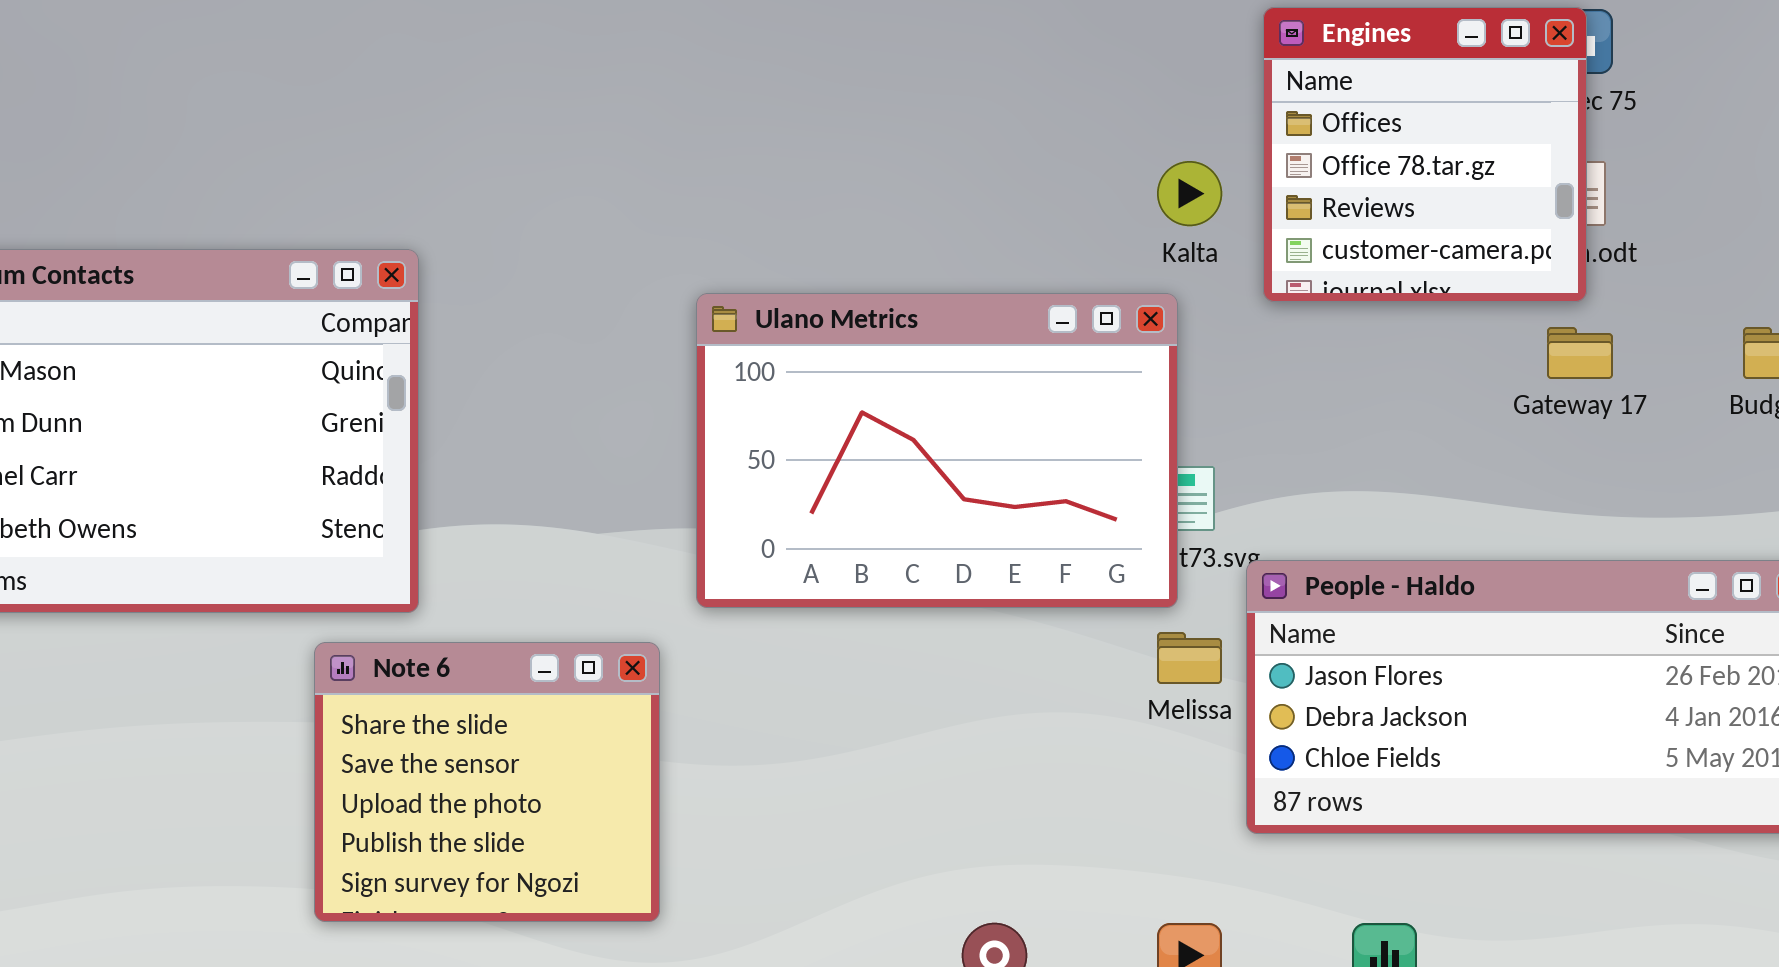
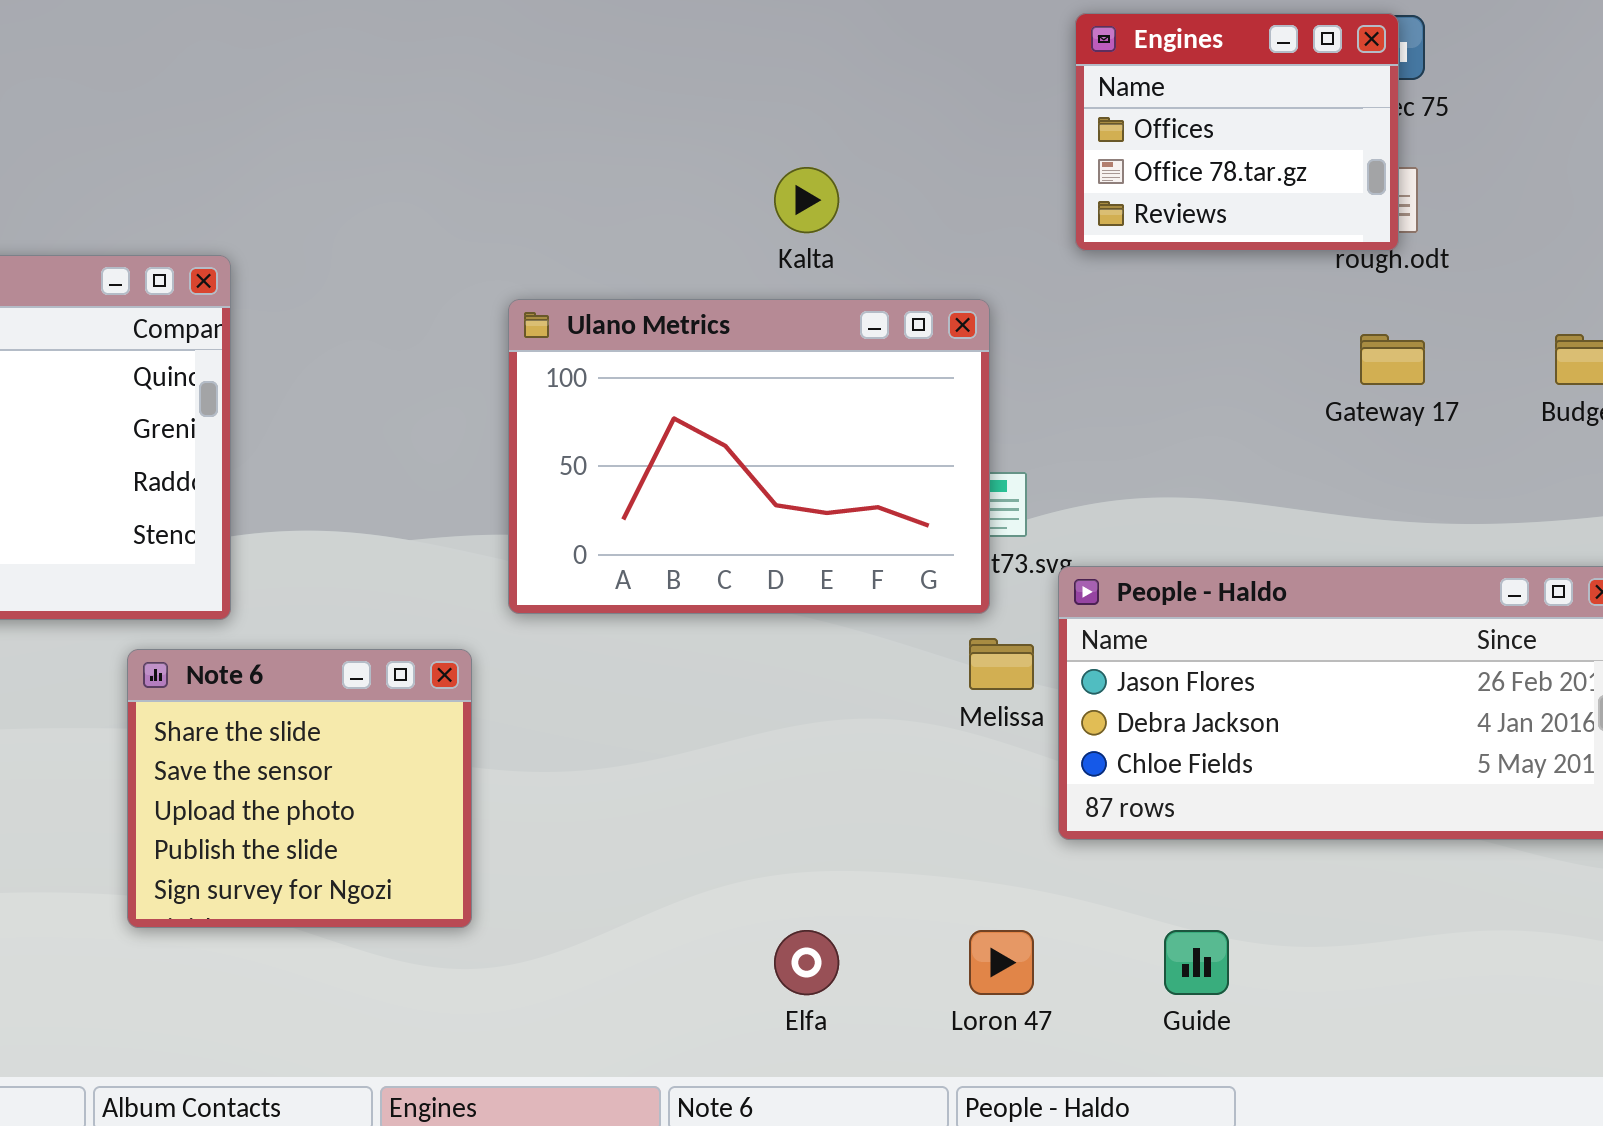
Engines: [1263,7,1587,302] -> [1075,13,1399,251], resized
Kalta: [1157,161,1222,226] -> [774,167,839,233], moved

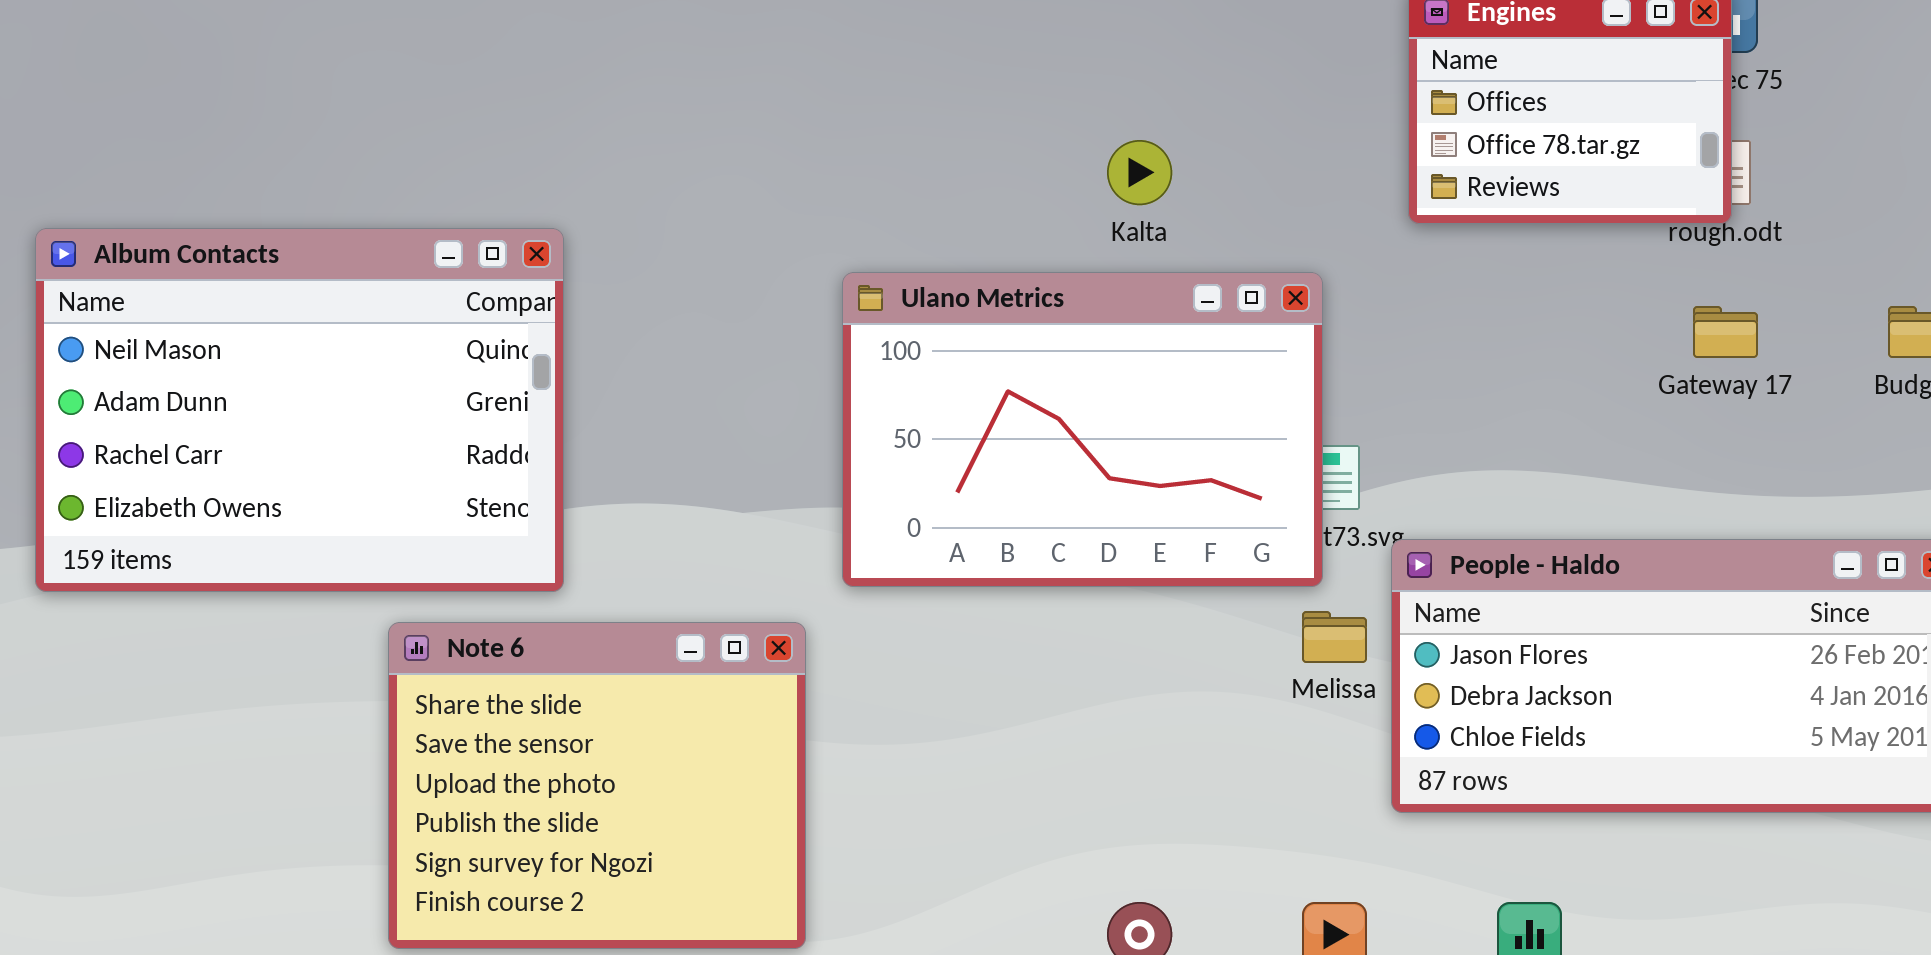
Note 6: [127,649,472,928] -> [388,622,806,949], resized

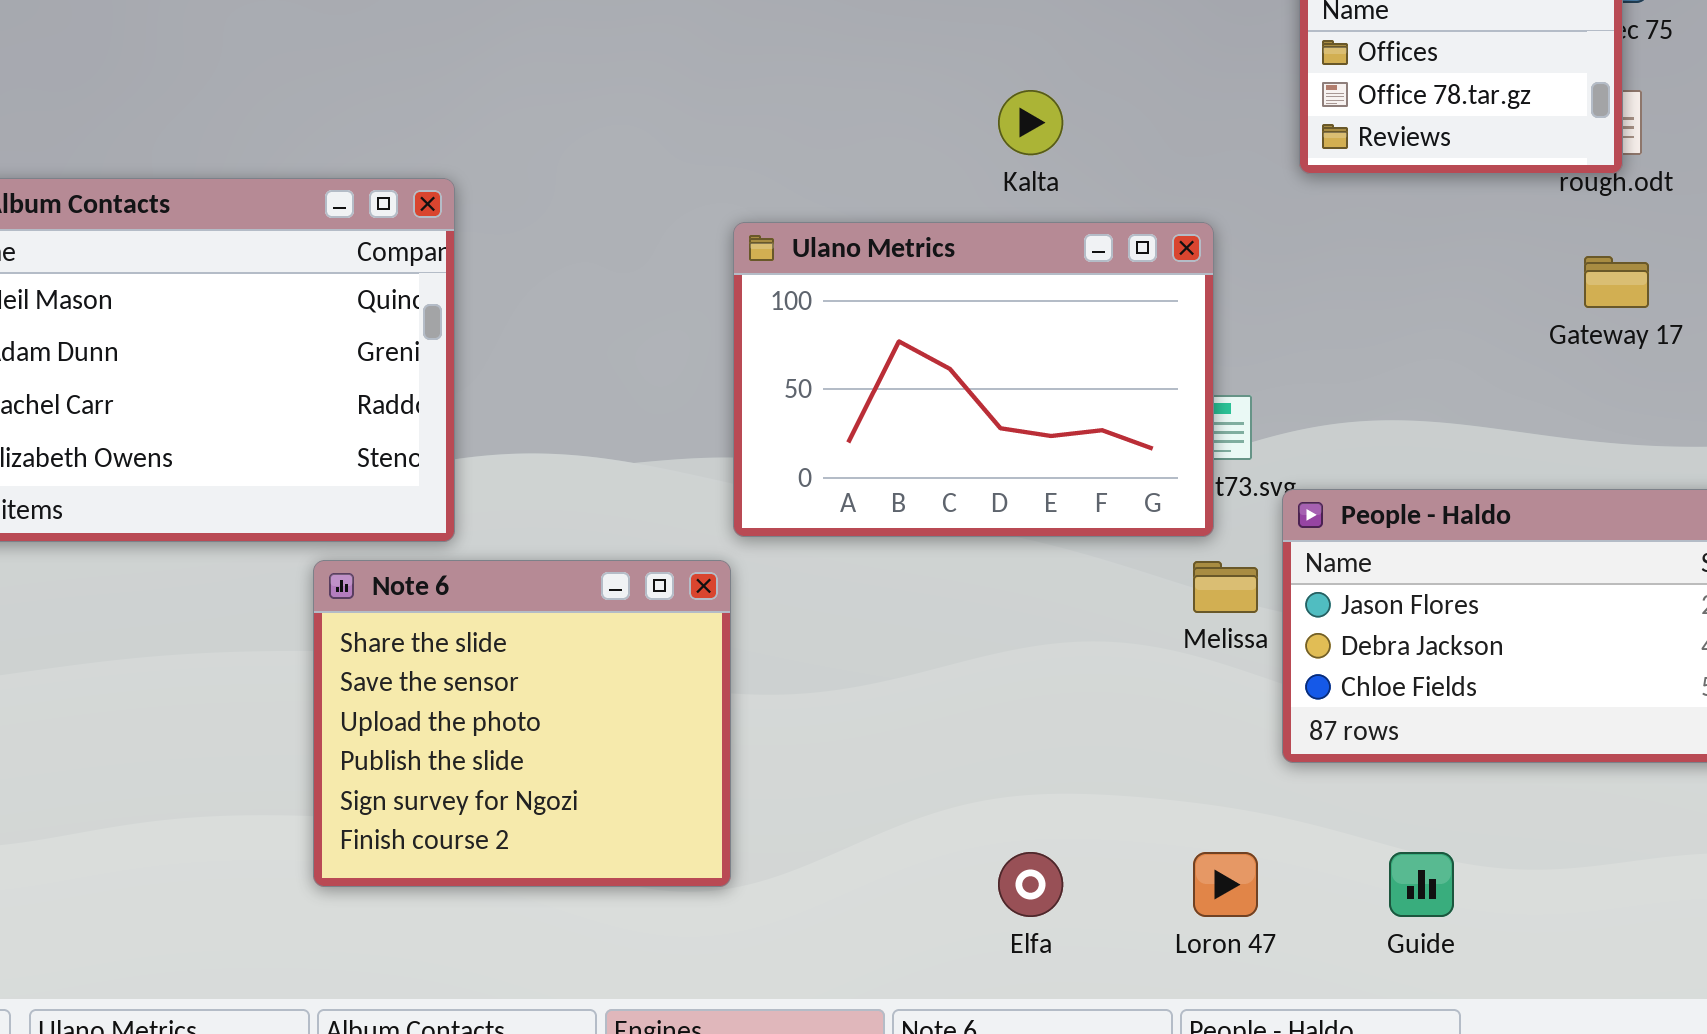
Note 6: [388,622,806,949] -> [313,560,731,887], moved

